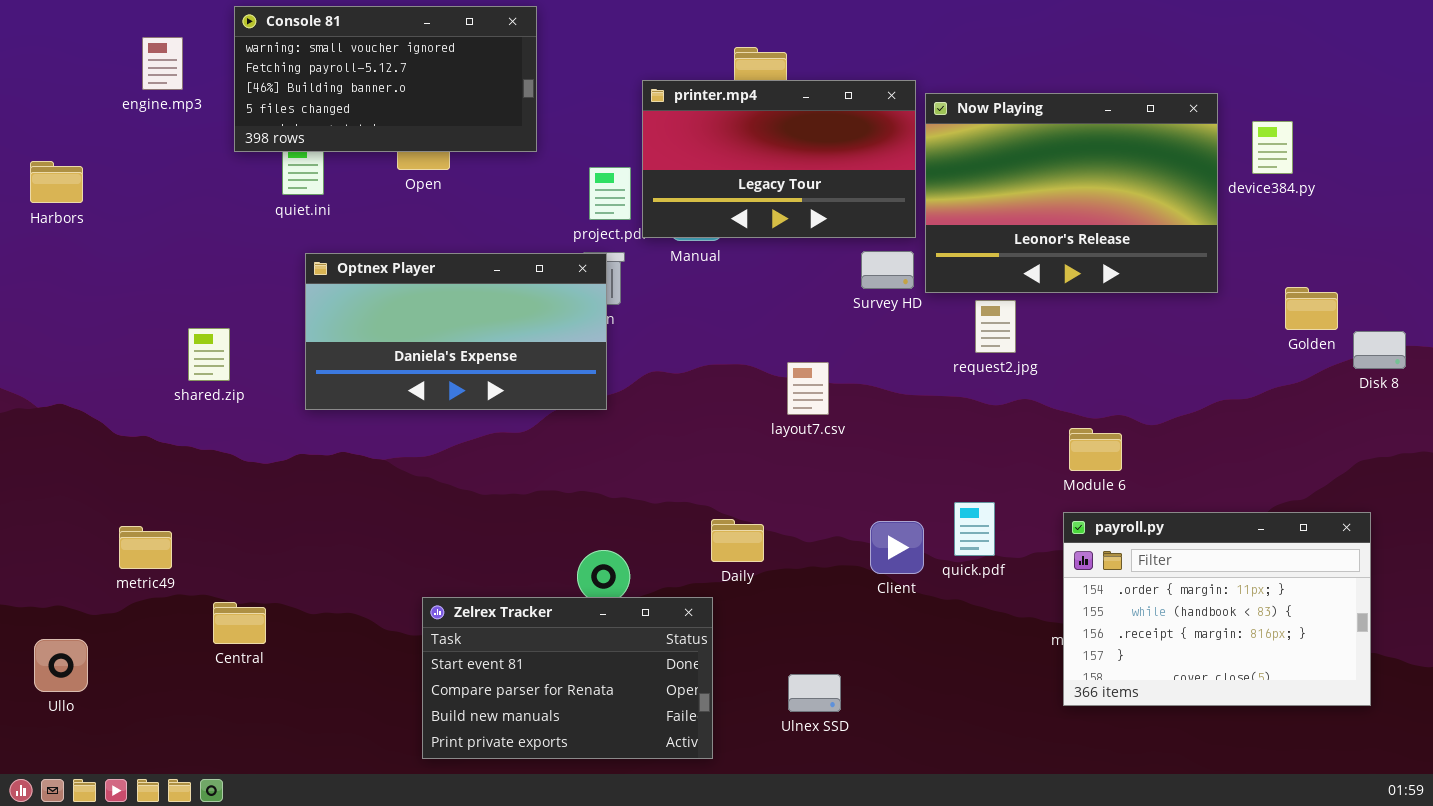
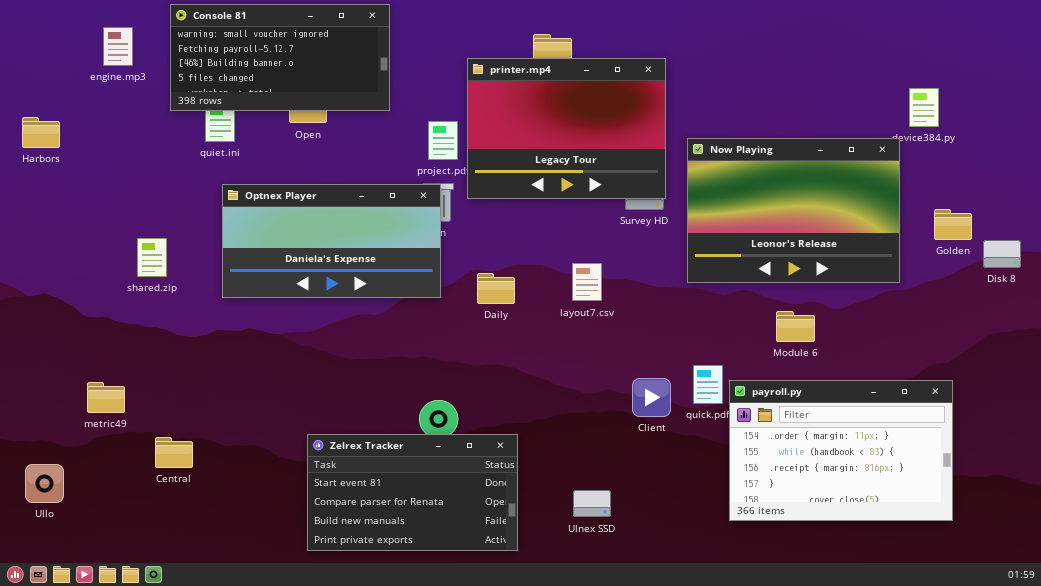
printer.mp4: [642,80,916,238] -> [467,58,666,199], resized
Now Playing: [925,93,1218,293] -> [687,138,900,283], moved
payroll.py: [1063,512,1371,706] -> [729,380,953,521], moved
Daily: [711,519,764,562] -> [477,273,515,304], moved

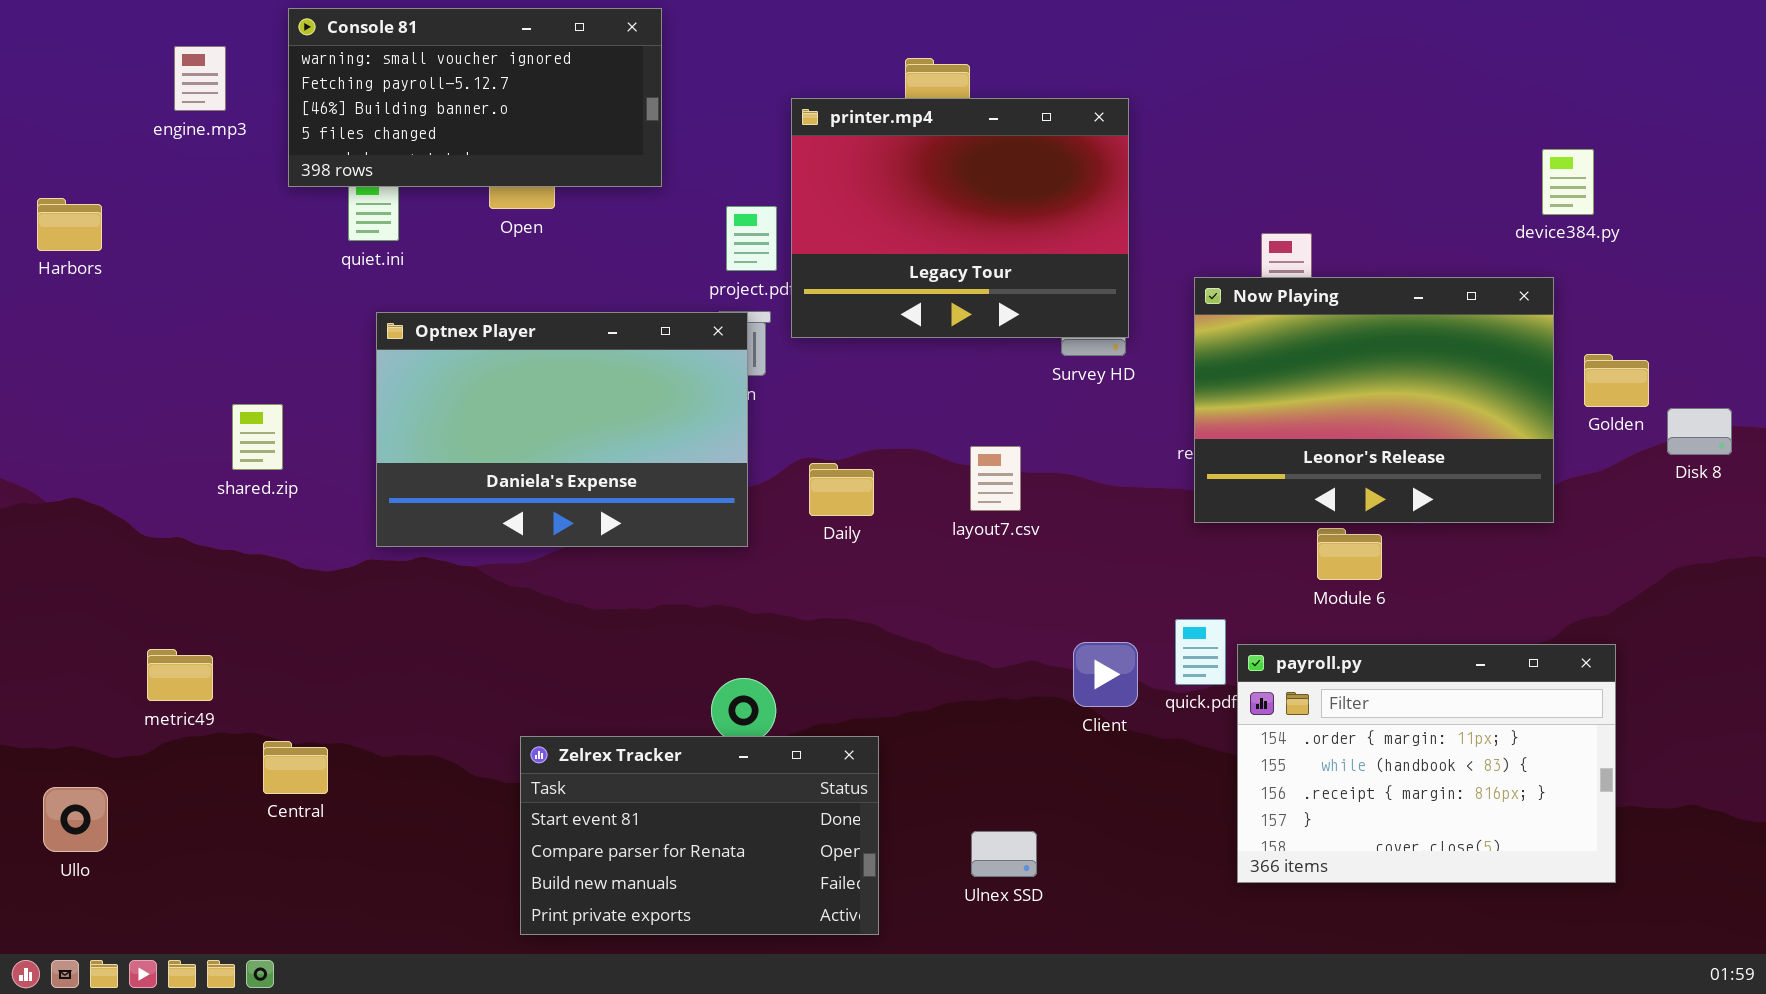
Now Playing: [687,138,900,283] -> [1194,277,1554,523], moved
Optnex Player: [222,184,441,298] -> [376,312,748,547], resized

